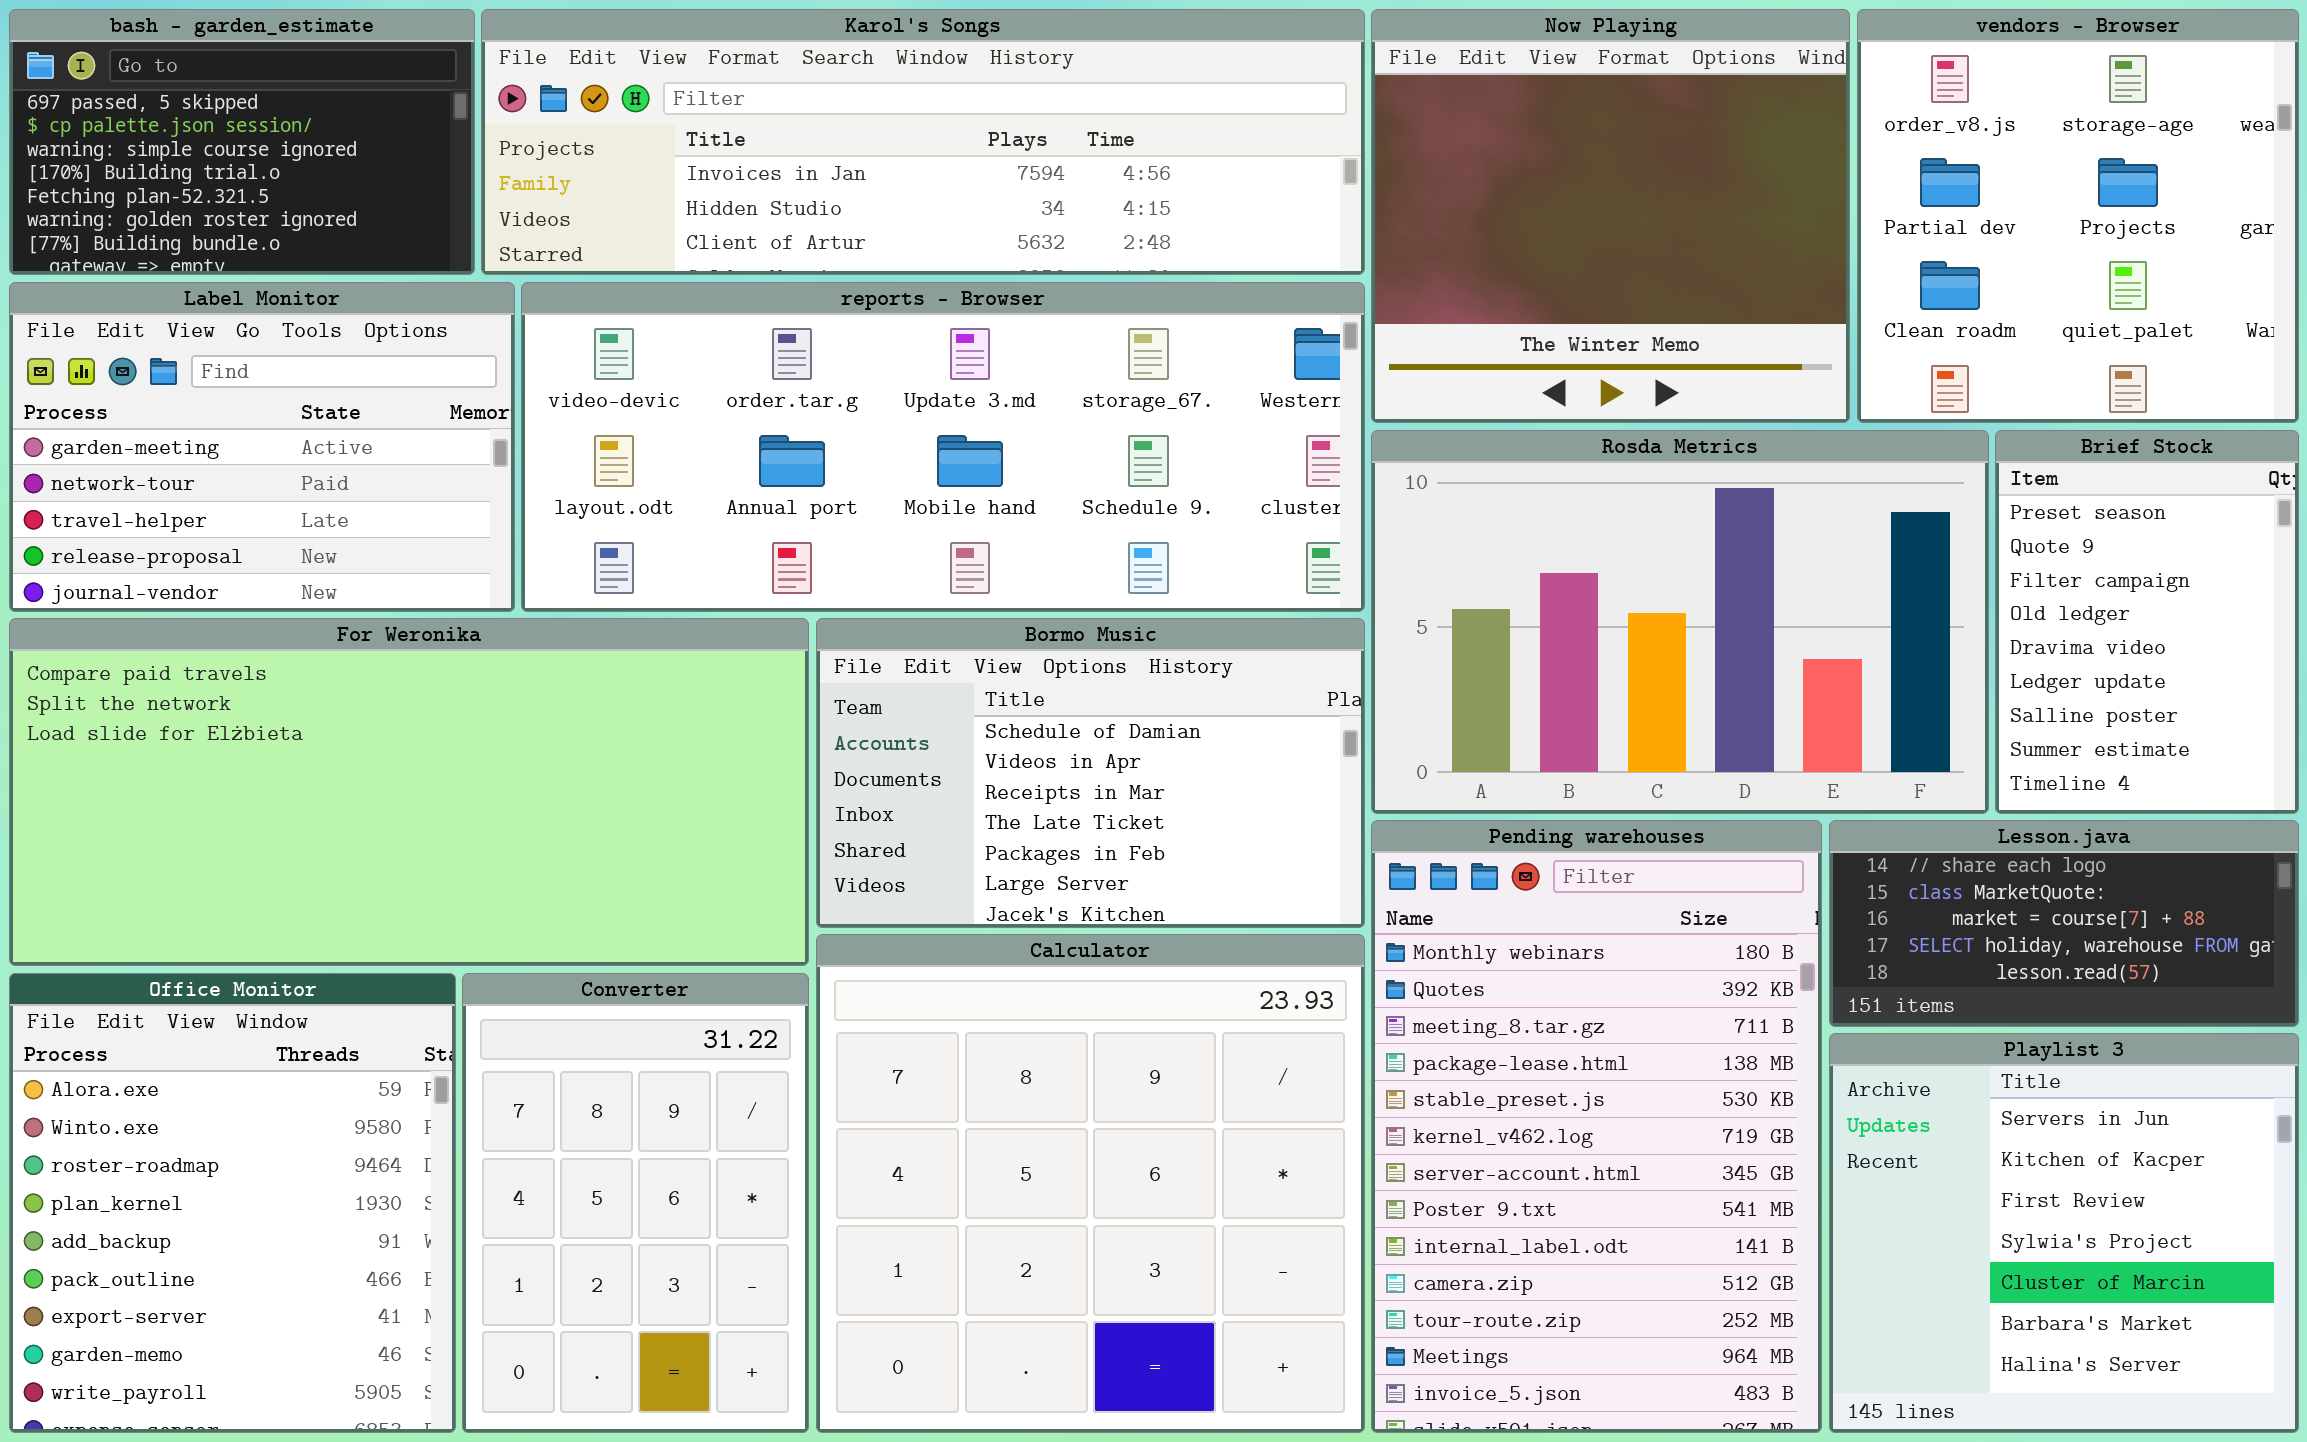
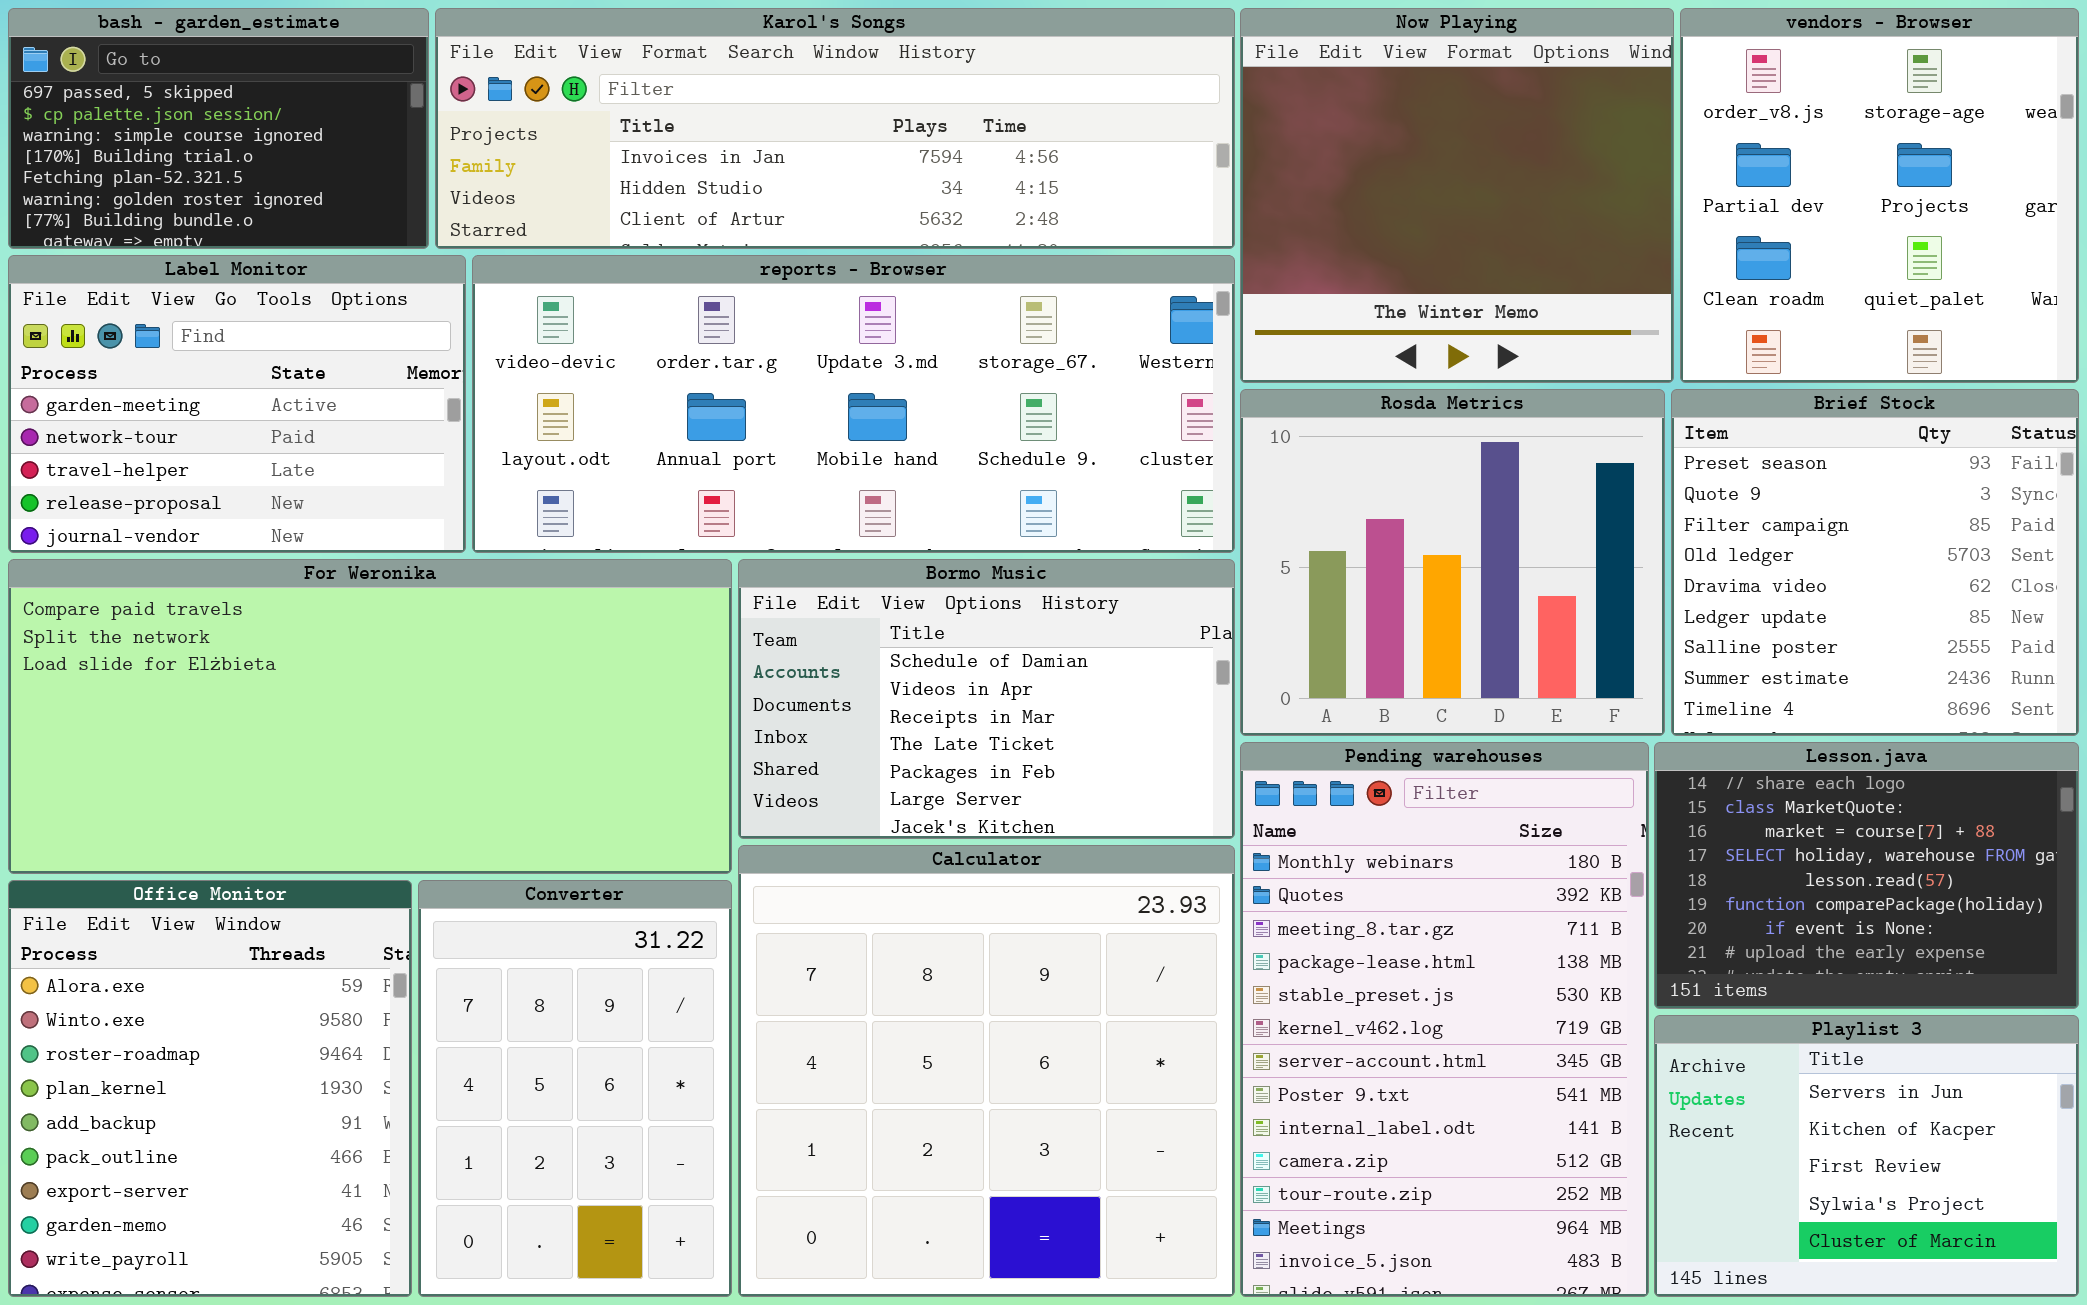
Rosda Metrics: [1371,430,1989,814] -> [1240,389,1665,736], resized
Brief Stock: [1995,430,2299,814] -> [1671,389,2079,736], resized
Lesson.java: [1829,820,2299,1027] -> [1654,742,2079,1009], resized
Playlist 3: [1829,1033,2299,1433] -> [1654,1015,2079,1297], resized

